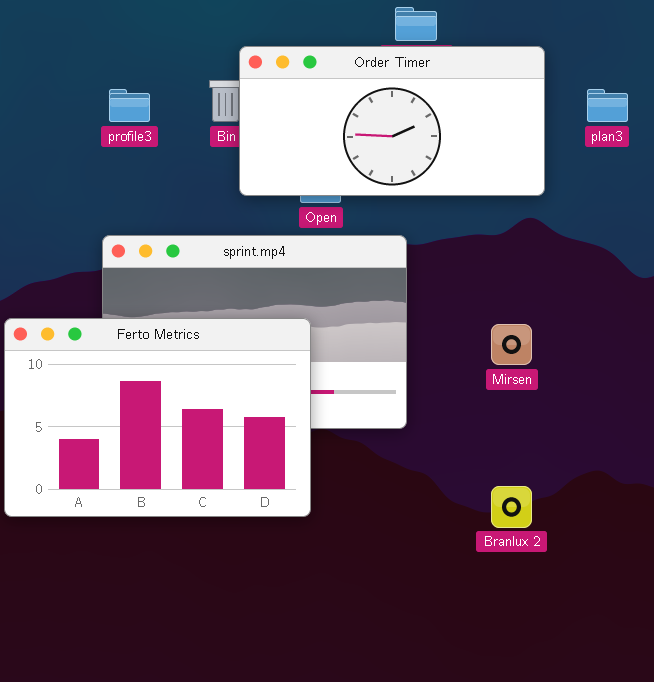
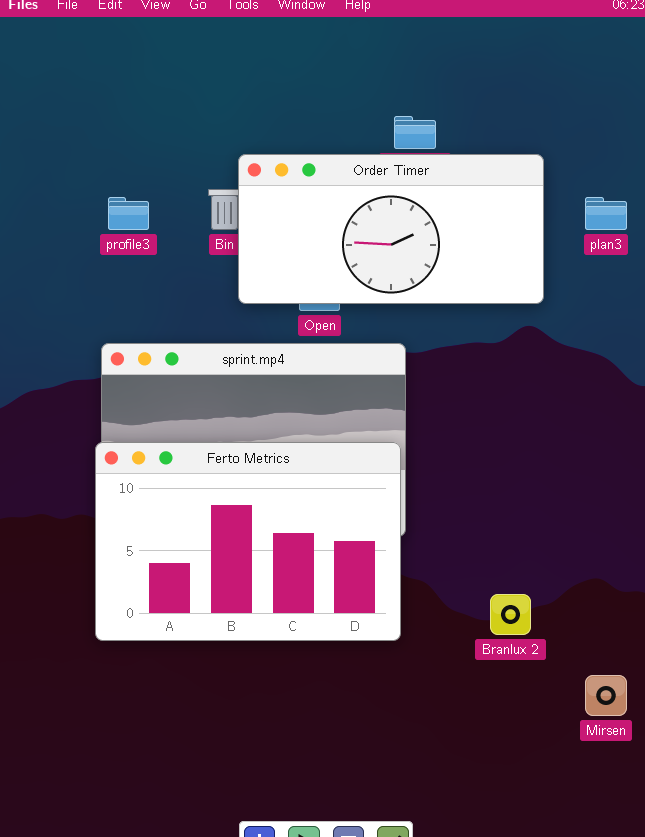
Ferto Metrics: [4,318,311,517] -> [95,442,401,641], moved
Mirsen: [491,324,532,365] -> [585,675,627,716], moved

